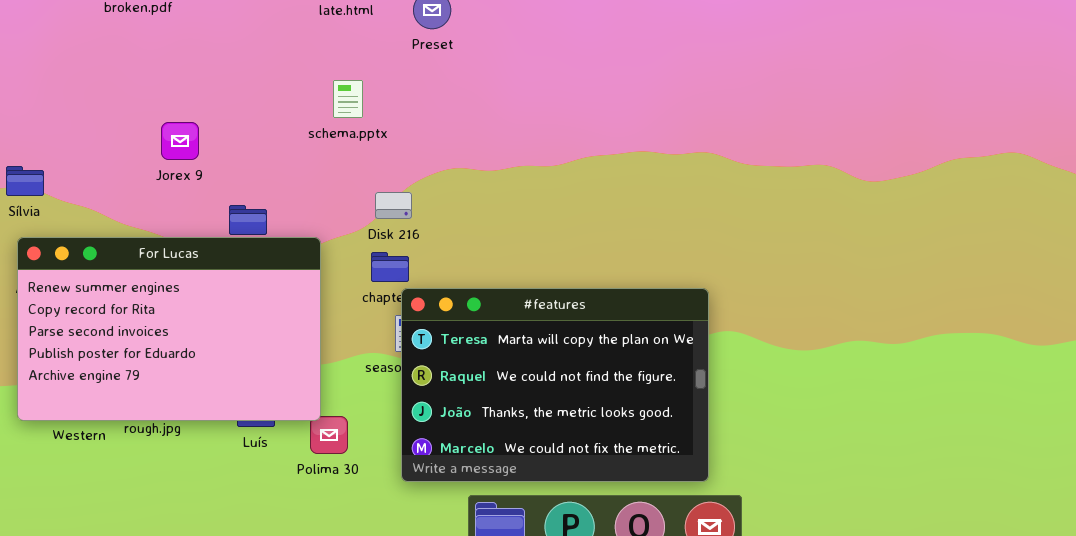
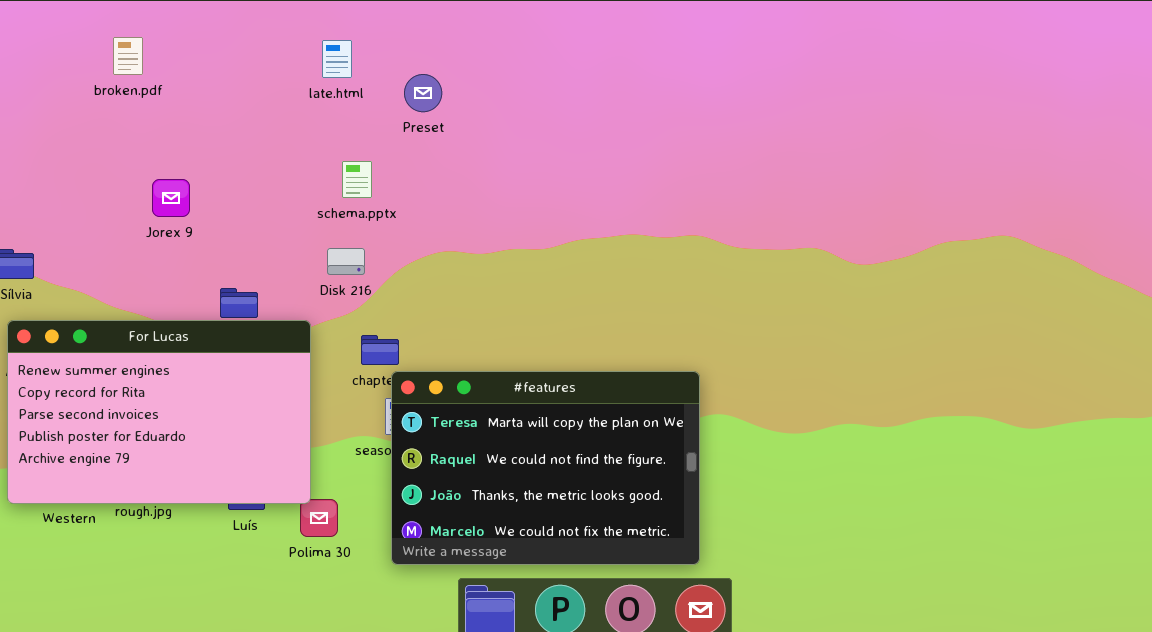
schema.pptx: [333,80,363,118] -> [342,161,372,198], moved
Jorex 9: [161,122,199,160] -> [152,179,190,217], moved
Disk 216: [375,192,412,219] -> [327,248,365,275], moved

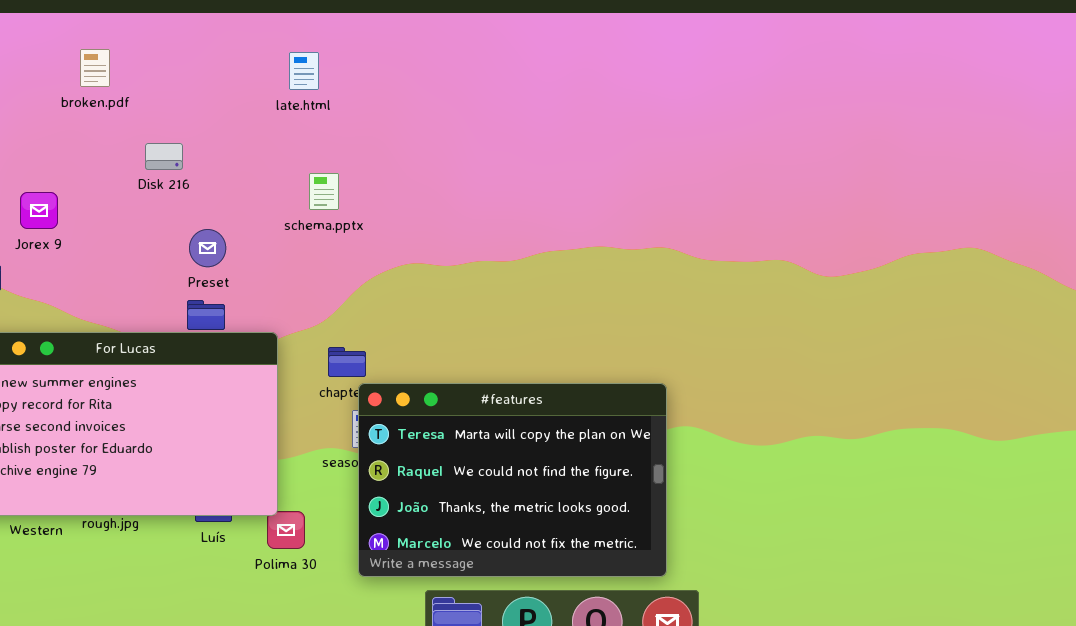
Preset: [404,74,442,112] -> [189,229,226,267], moved
Jorex 9: [152,179,190,217] -> [20,192,58,229], moved
Disk 216: [327,248,365,275] -> [145,143,183,170], moved

